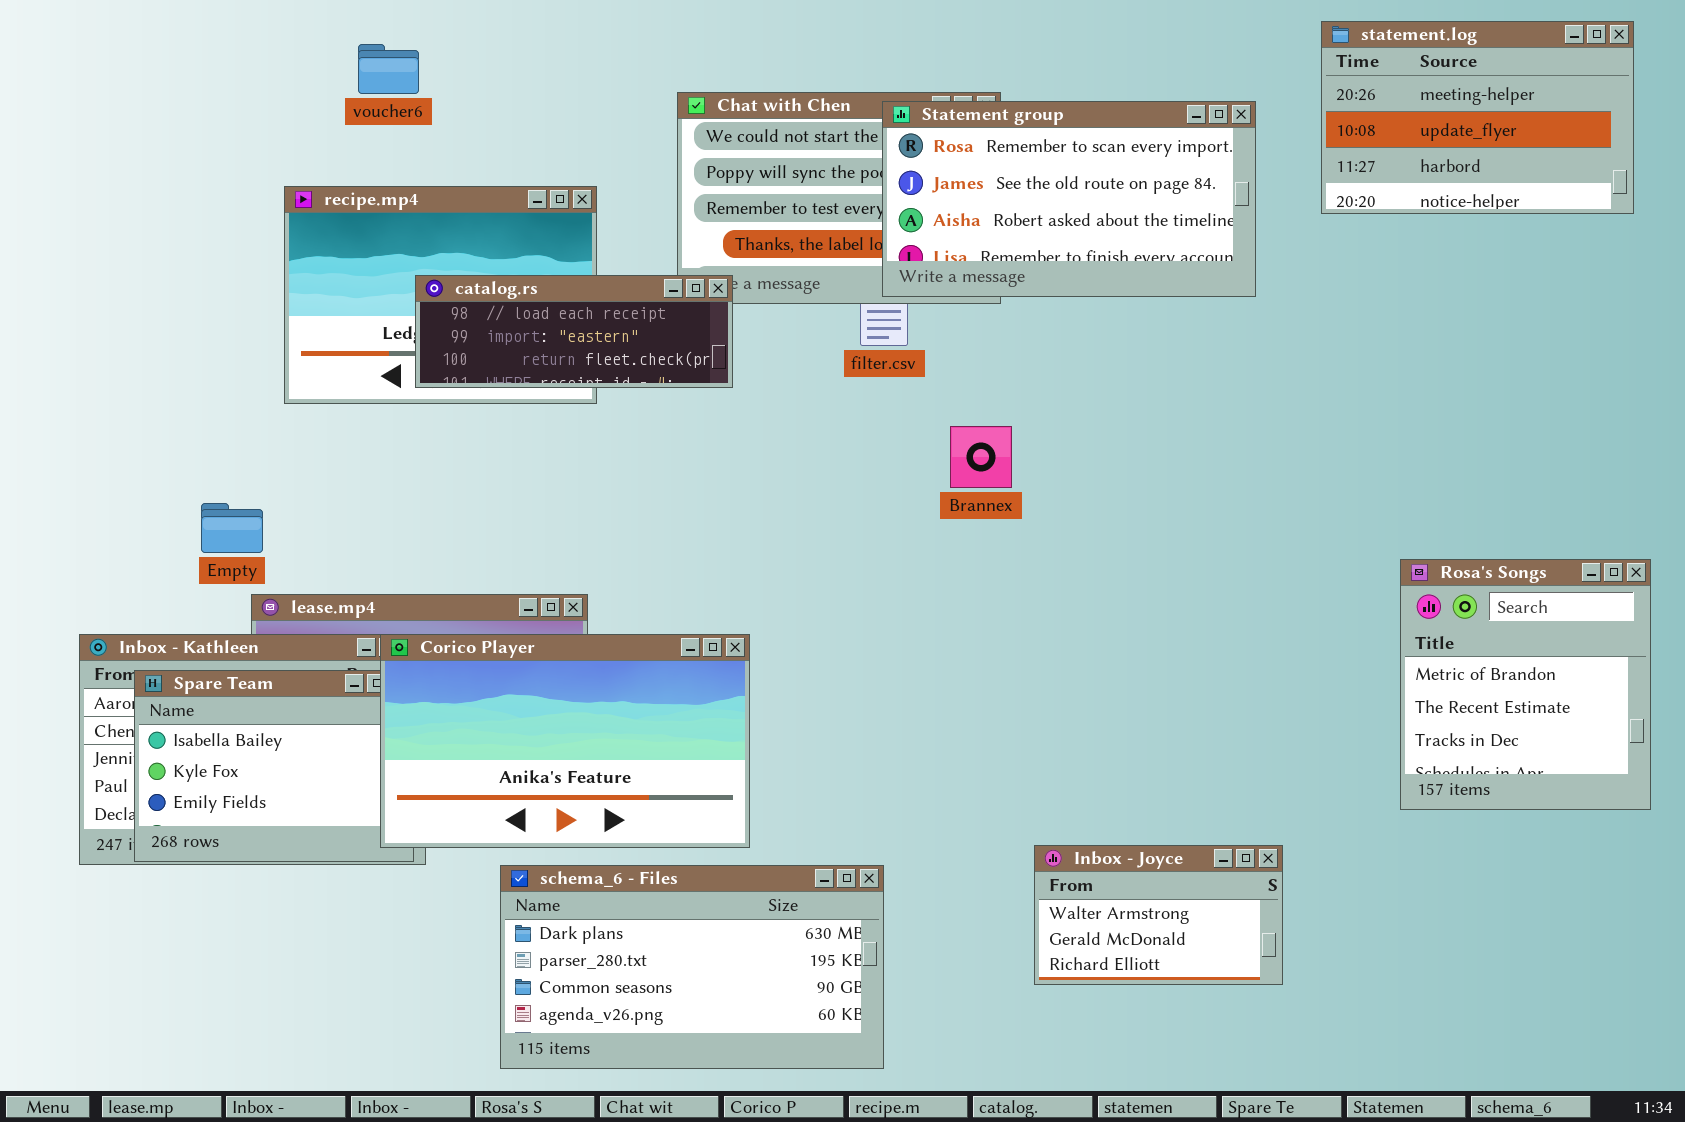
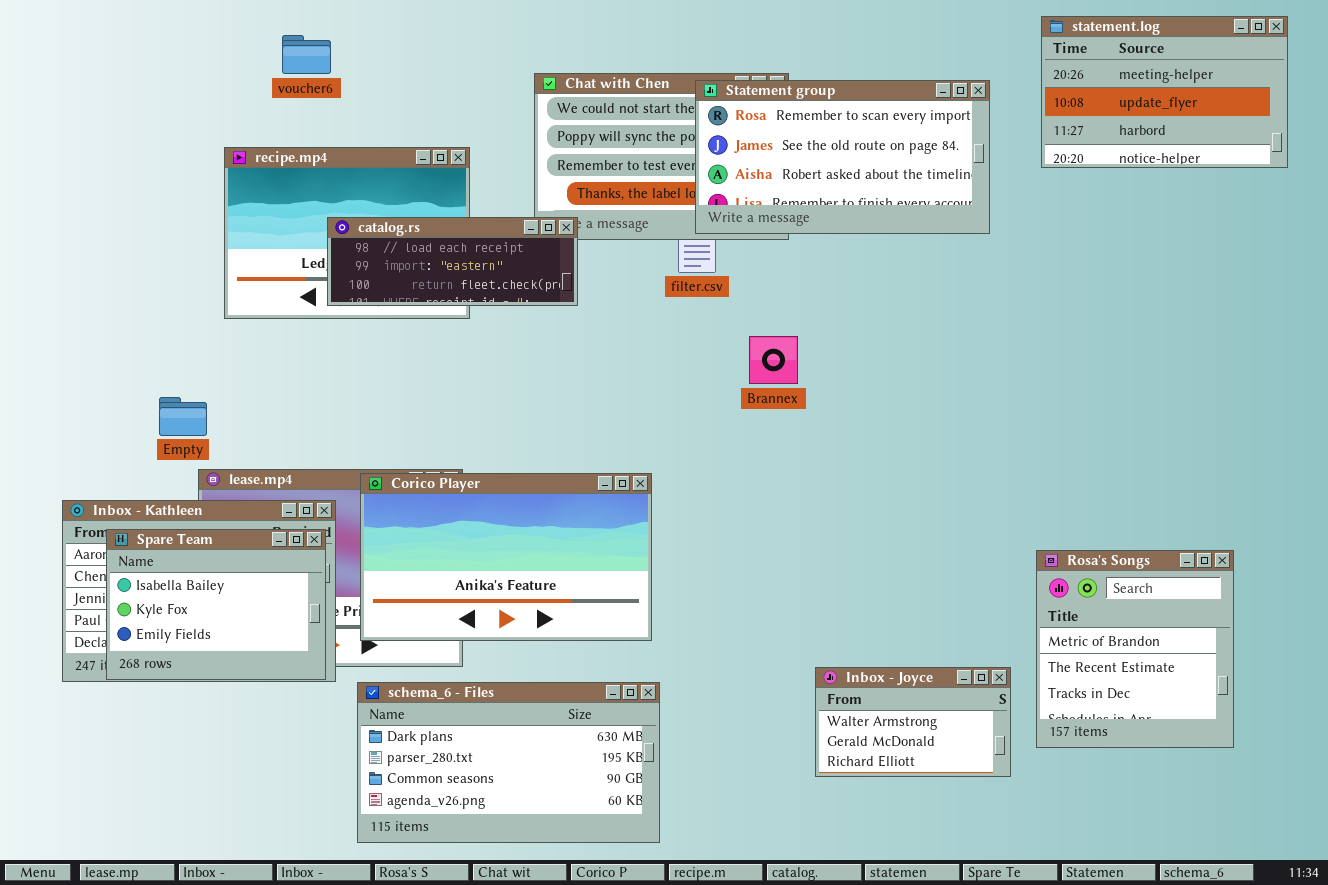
Rosa's Songs: [1400,559,1651,810] -> [1036,550,1234,748], moved
Corico Player: [380,634,750,848] -> [360,473,652,641], moved
schema_6 - Files: [500,865,884,1069] -> [357,682,660,843], moved

